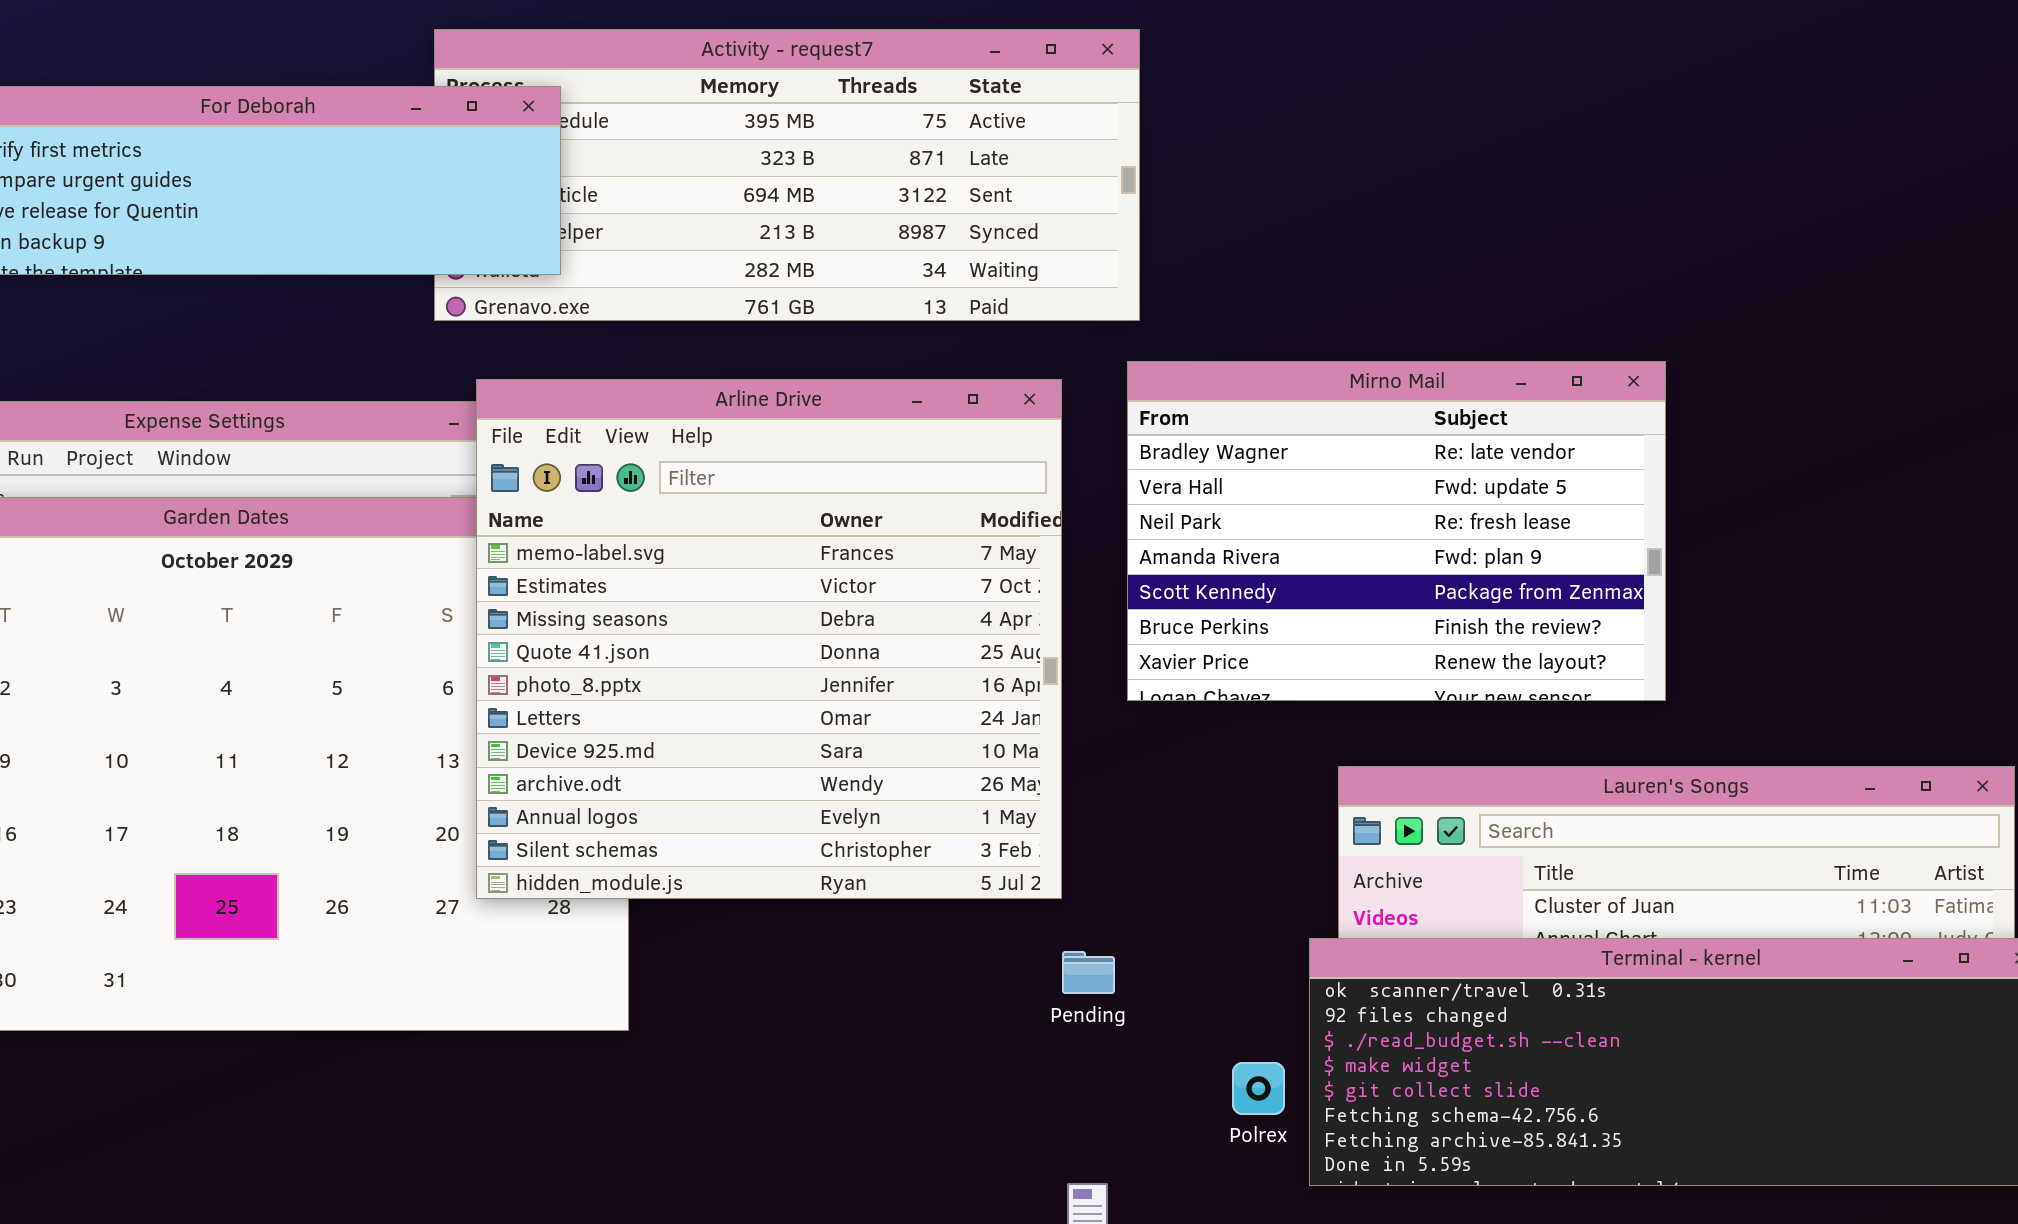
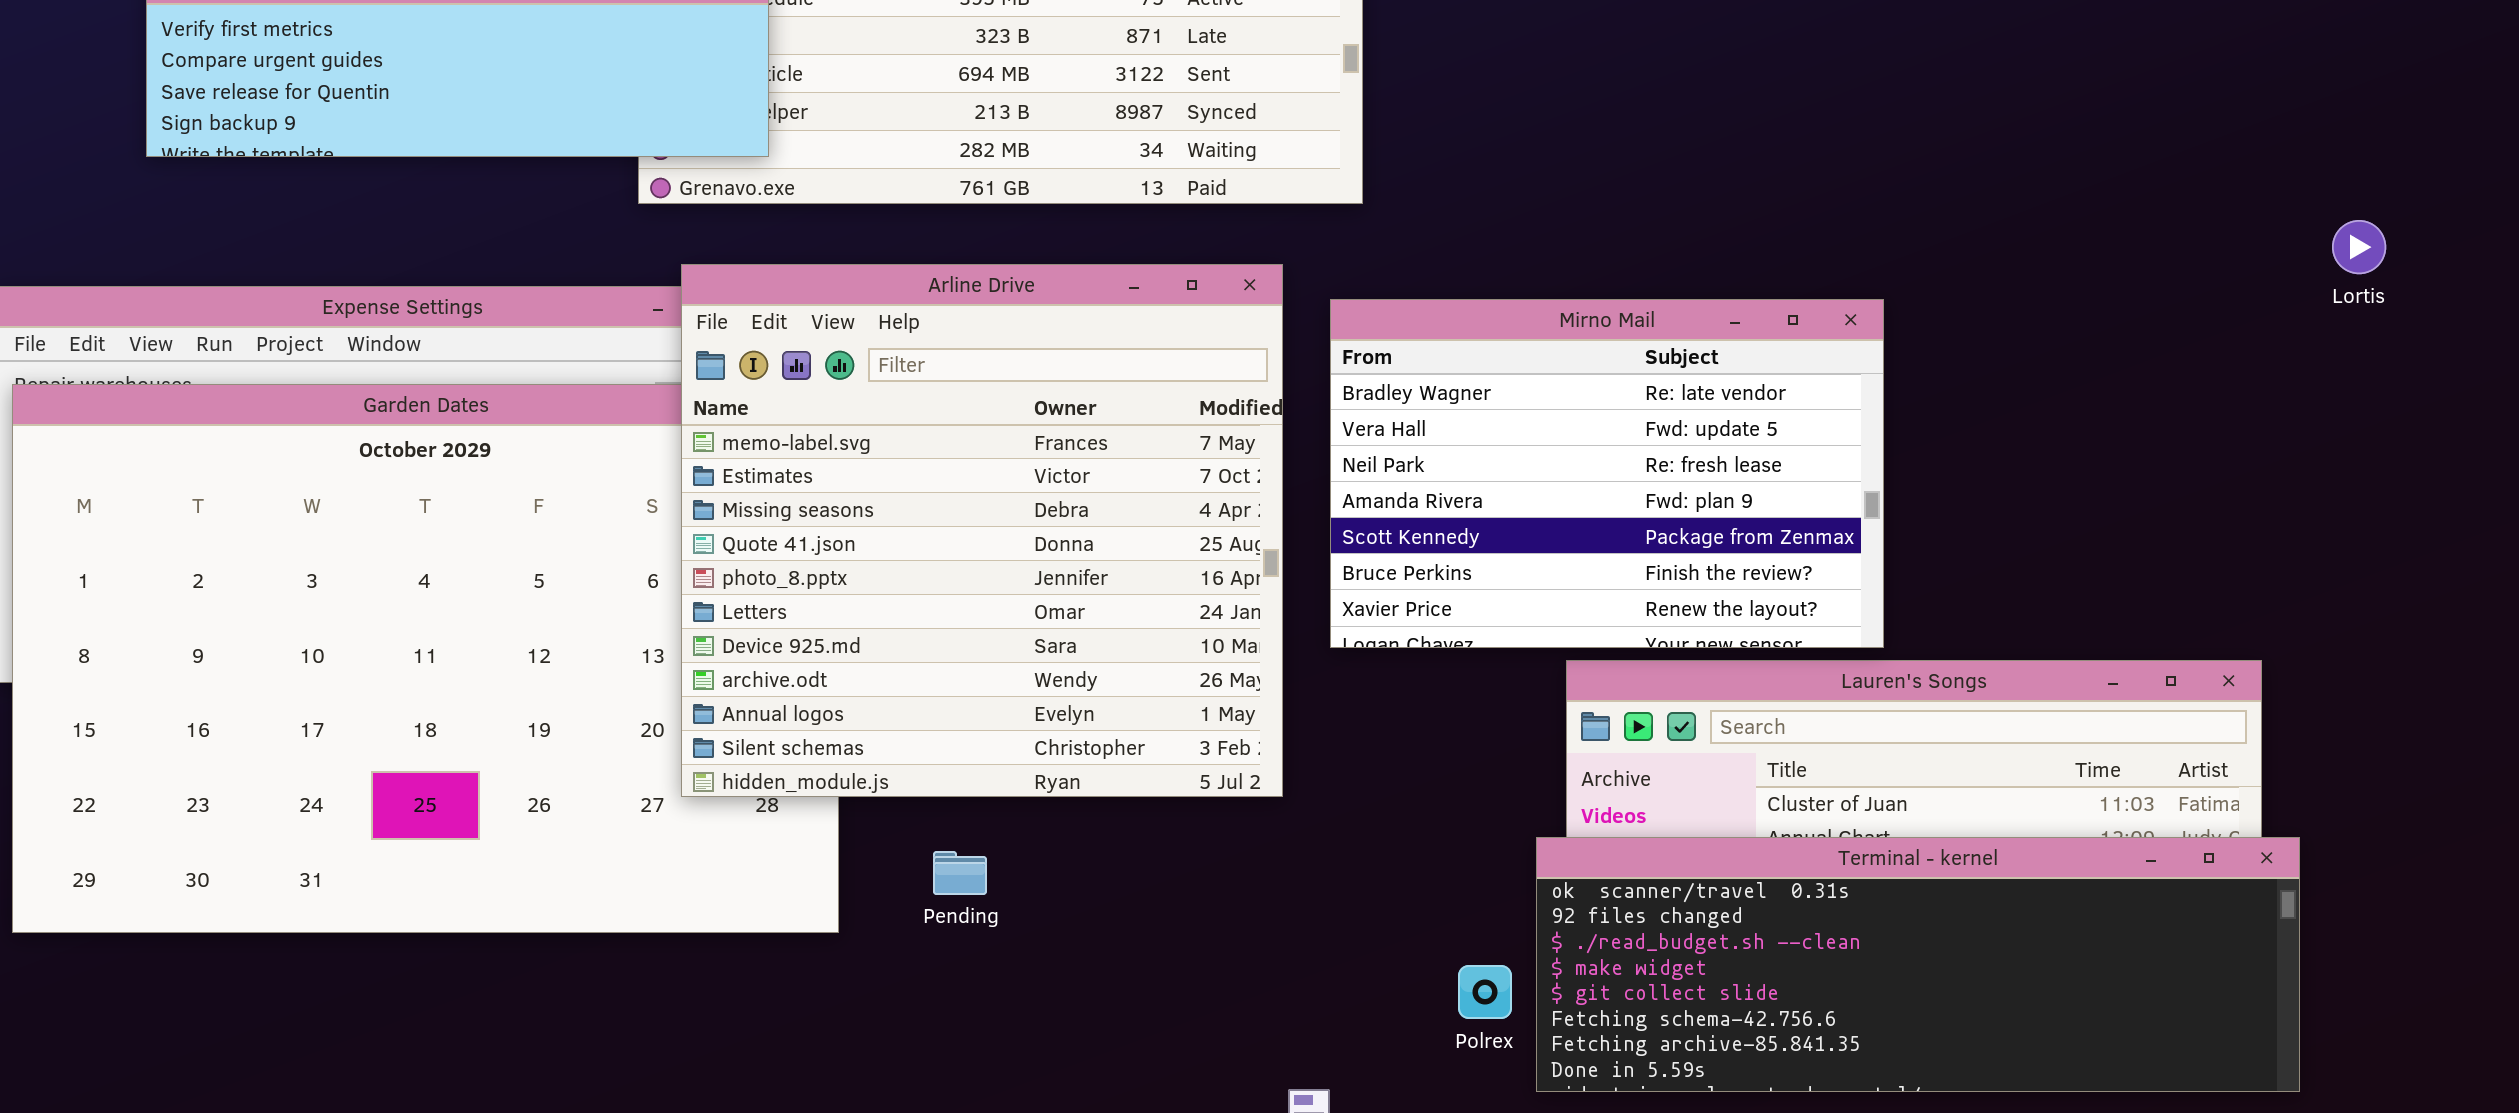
Mirno Mail: [1127,361,1666,701] -> [1330,299,1884,648], moved
Pending: [1062,951,1115,994] -> [933,851,987,895], moved

